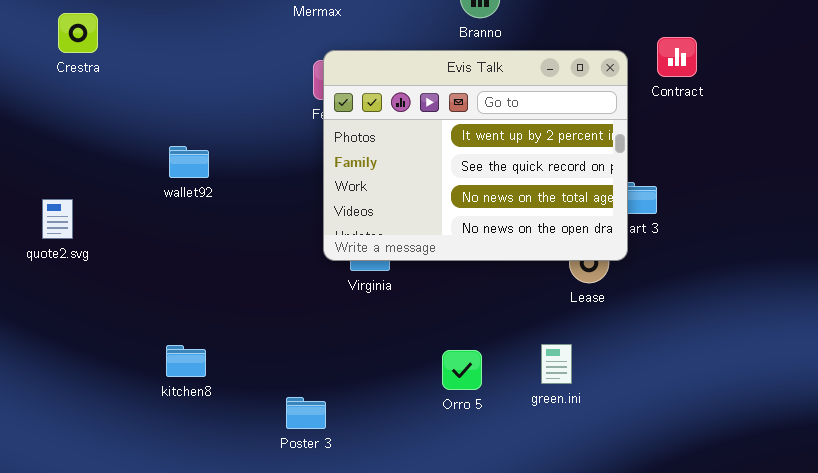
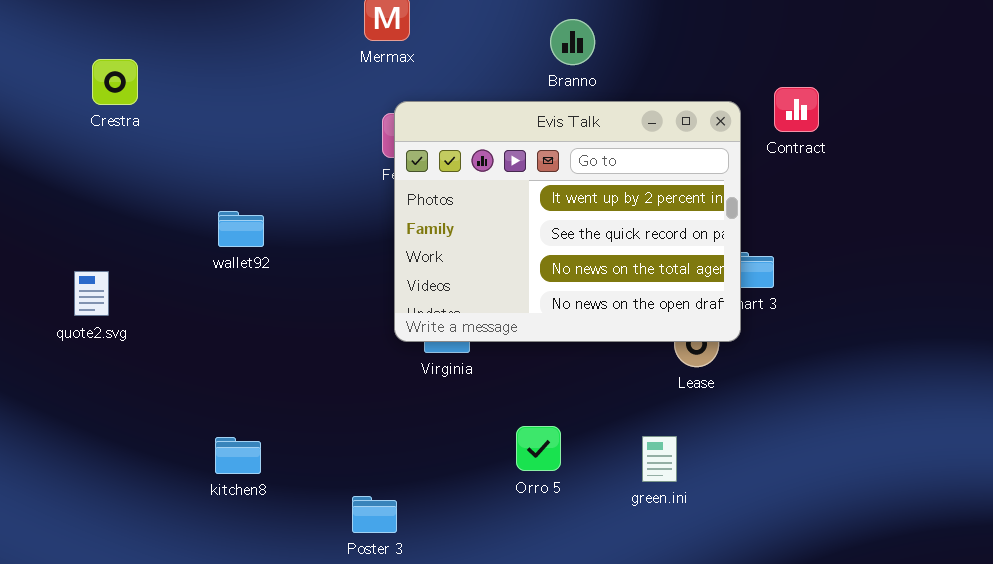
Orro 5: [442,350,482,390] -> [516,426,561,471], moved

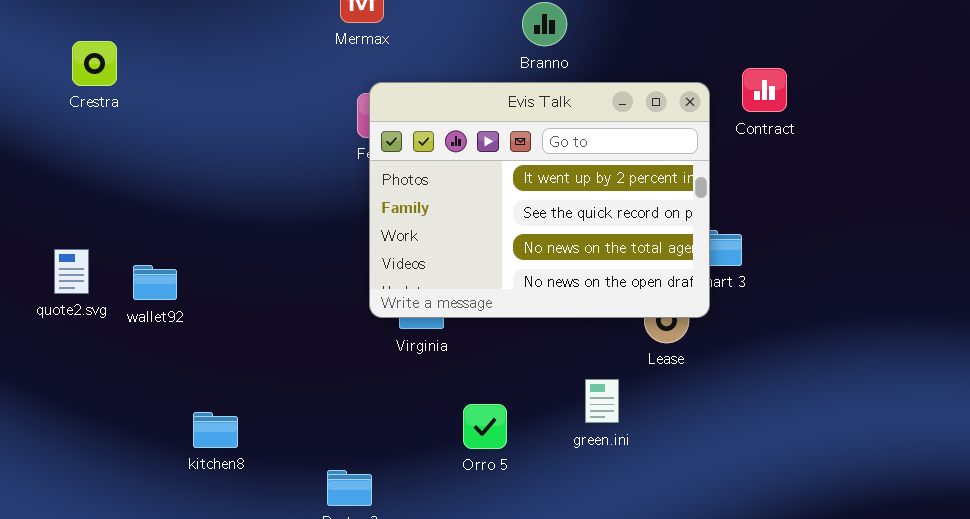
wallet92: [218,211,264,247] -> [133,265,177,300], moved
Orro 5: [516,426,561,471] -> [463,404,507,449], moved
green.ini: [642,436,677,482] -> [585,379,619,423], moved

